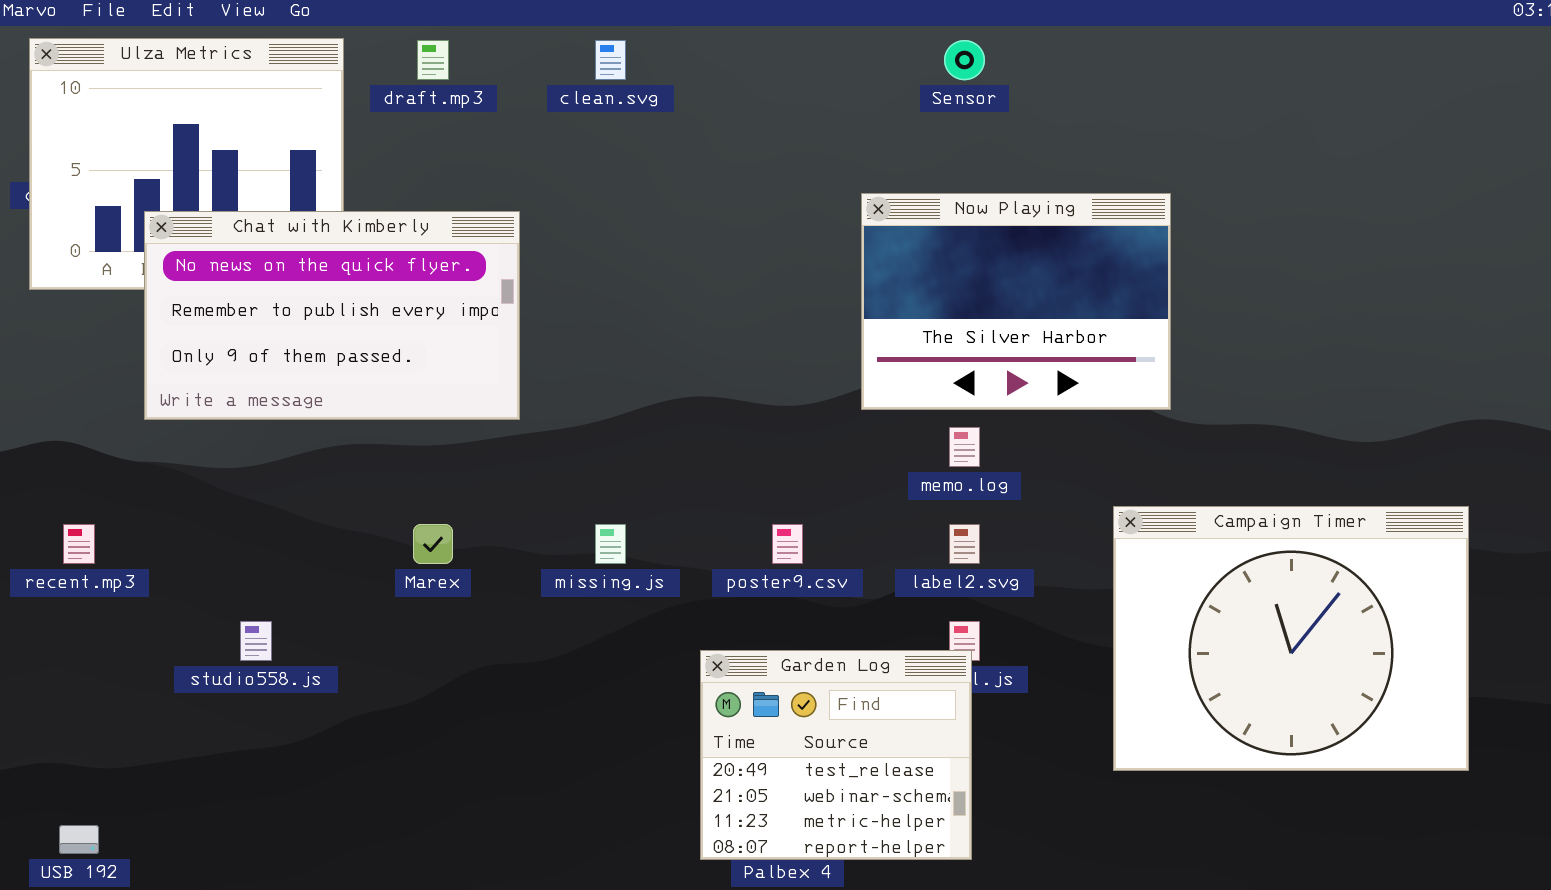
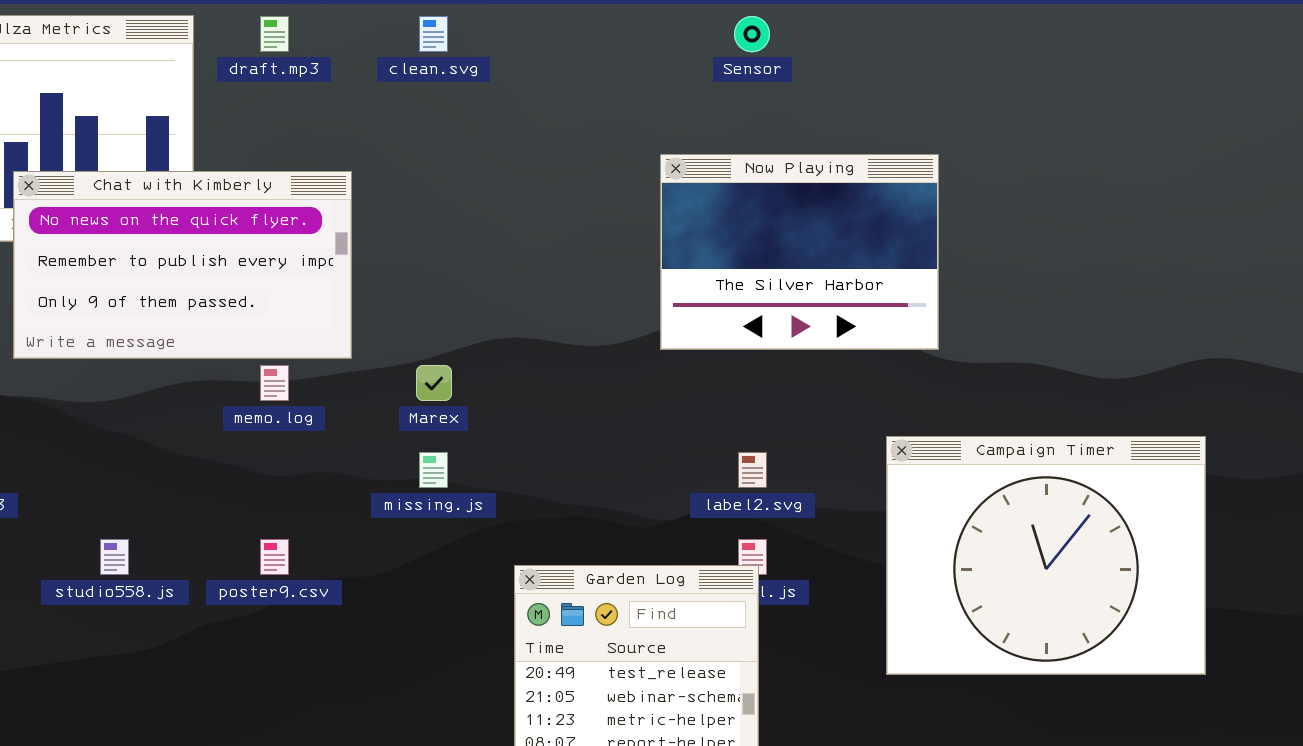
memo.log: [949,427,980,467] -> [260,365,289,401], moved
Marex: [413,524,453,564] -> [416,365,452,401], moved
poster9.csv: [772,524,803,564] -> [260,539,289,575], moved

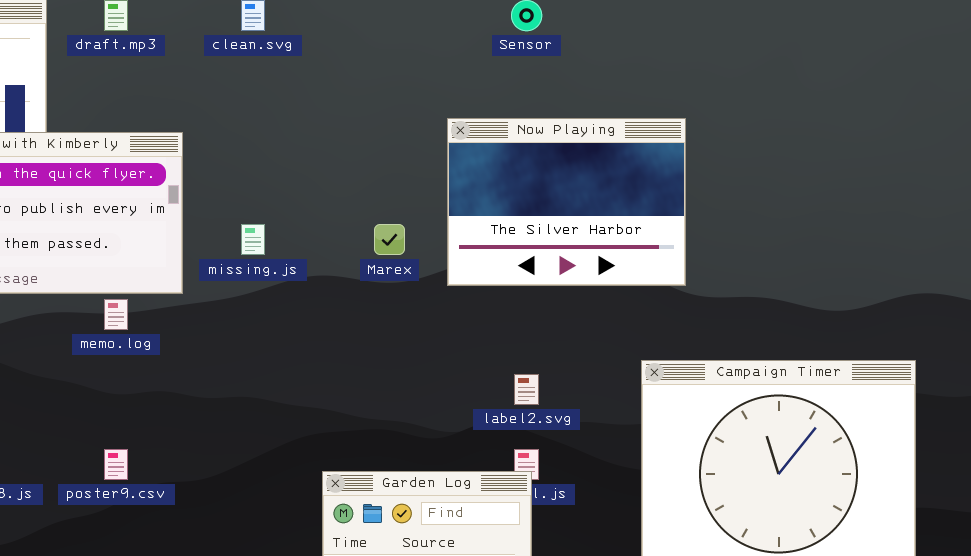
Marex: [416,365,452,401] -> [374,224,405,255], moved
missing.js: [419,452,448,488] -> [241,224,265,255], moved

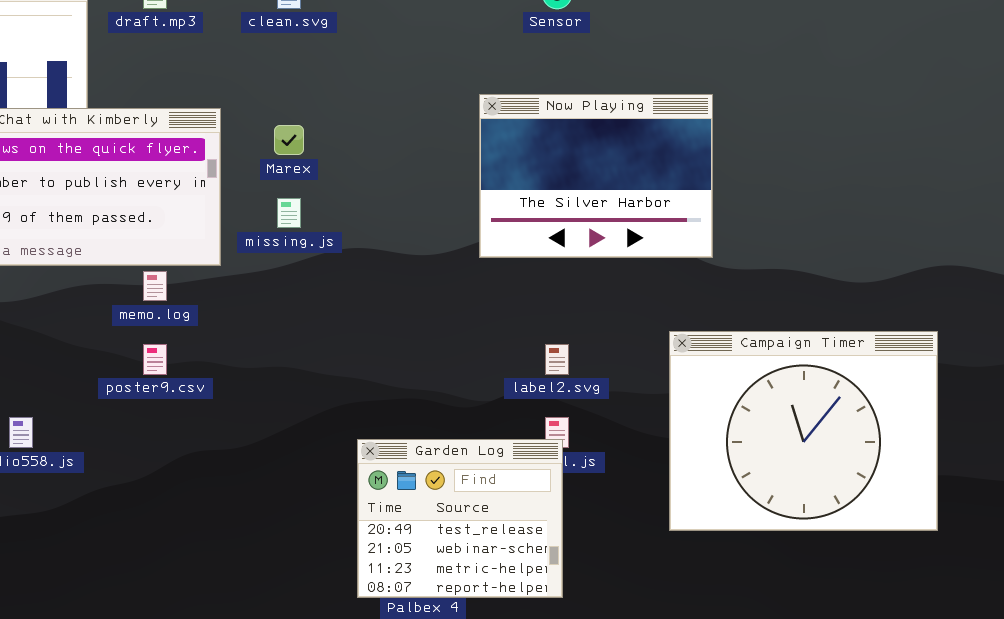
Marex: [374,224,405,255] -> [274,125,304,155], moved
poster9.csv: [104,449,128,480] -> [143,344,167,375], moved

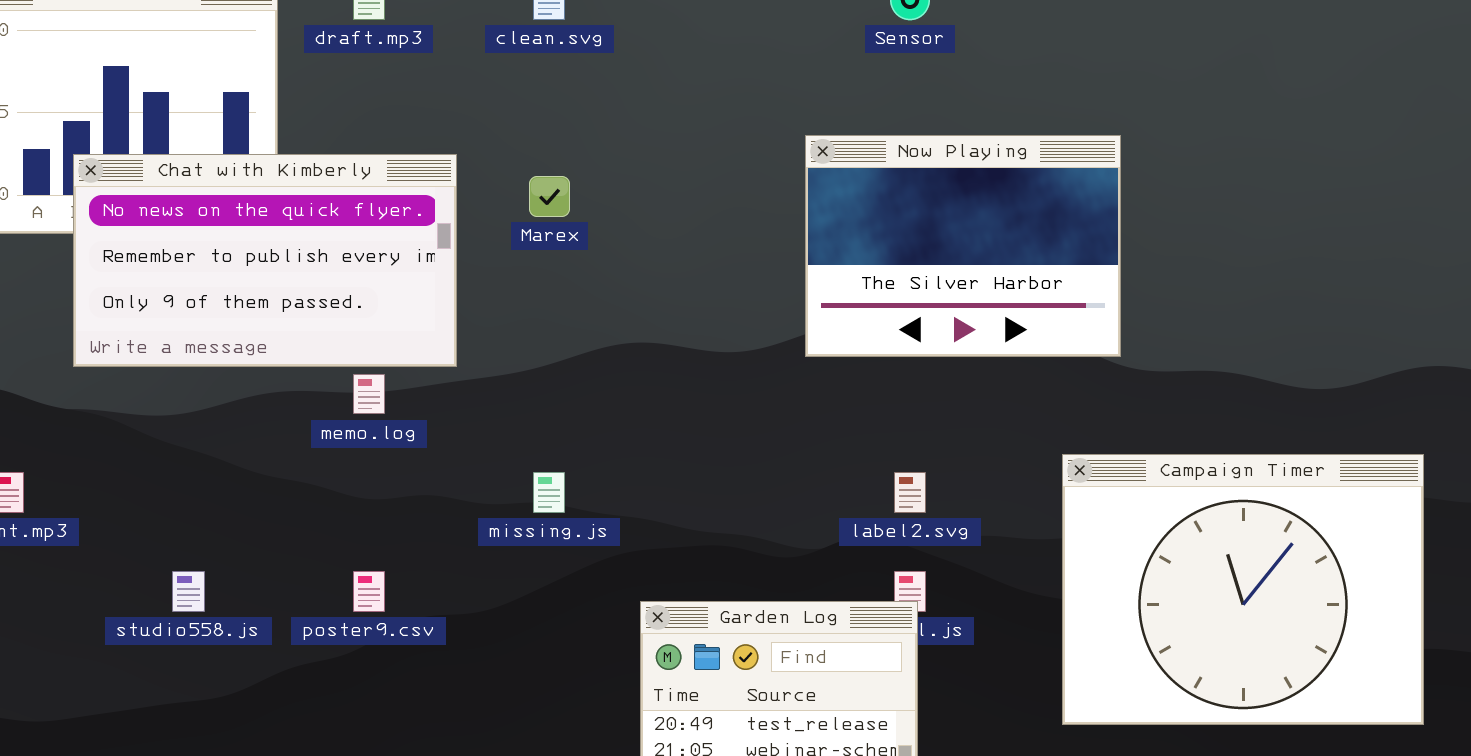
missing.js: [277,198,301,228] -> [533,472,565,513], moved
poster9.csv: [143,344,167,375] -> [353,571,385,612], moved

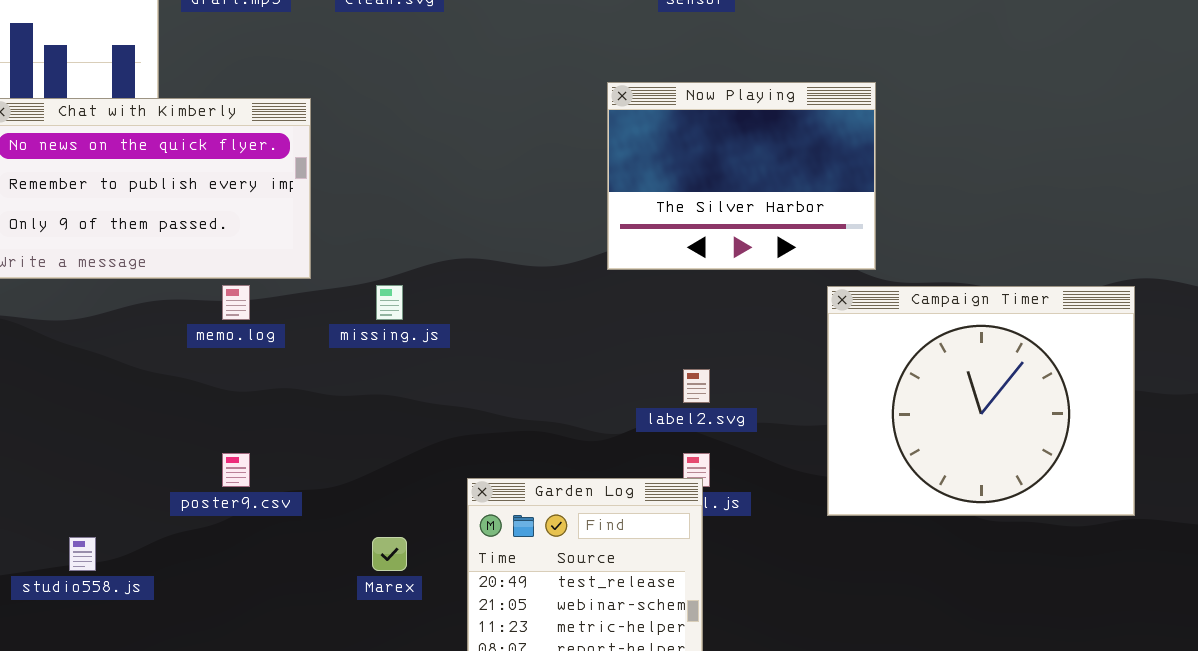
Marex: [529,176,570,217] -> [372,537,407,571], moved
Campaign Timer: [1062,454,1424,725] -> [827,286,1135,516], moved
missing.js: [533,472,565,513] -> [376,285,403,320], moved
studio558.js: [172,571,205,612] -> [69,537,96,571], moved

